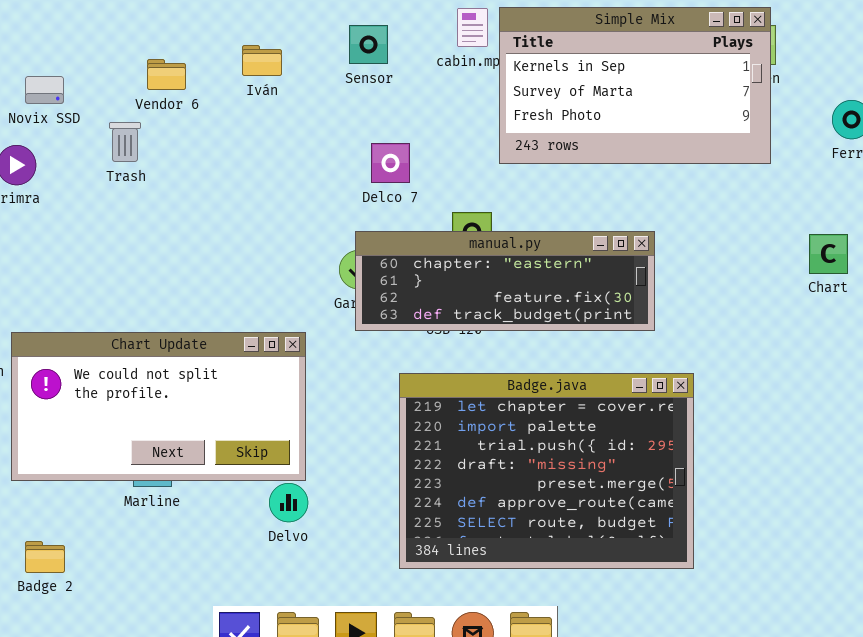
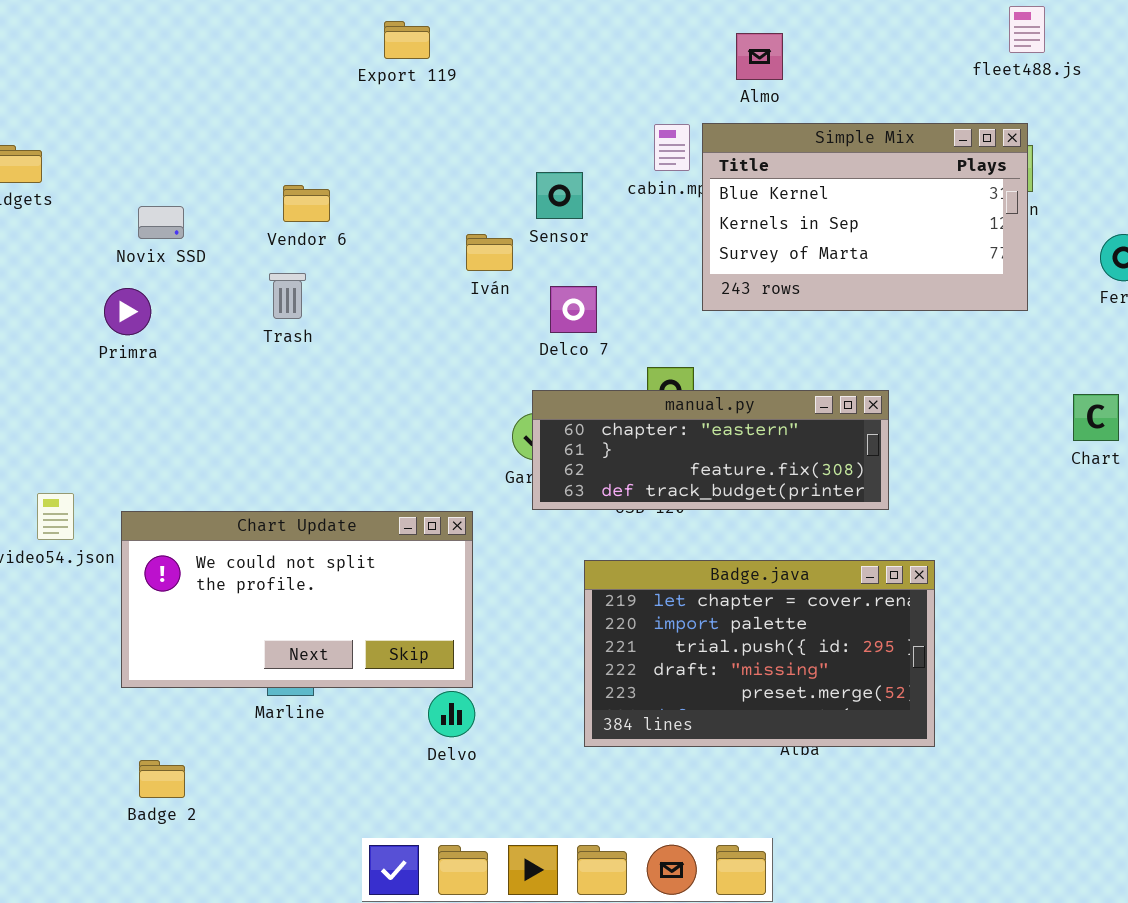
Simple Mix: [499,7,771,164] -> [702,123,1028,311], scrolled up 1 row
Sensor: [349,25,388,64] -> [536,172,583,219], moved
Iván: [242,45,282,76] -> [466,234,513,271], moved
Trash: [109,122,141,162] -> [269,273,306,319], moved
Badge.java: [399,373,694,569] -> [584,560,935,747], resized

